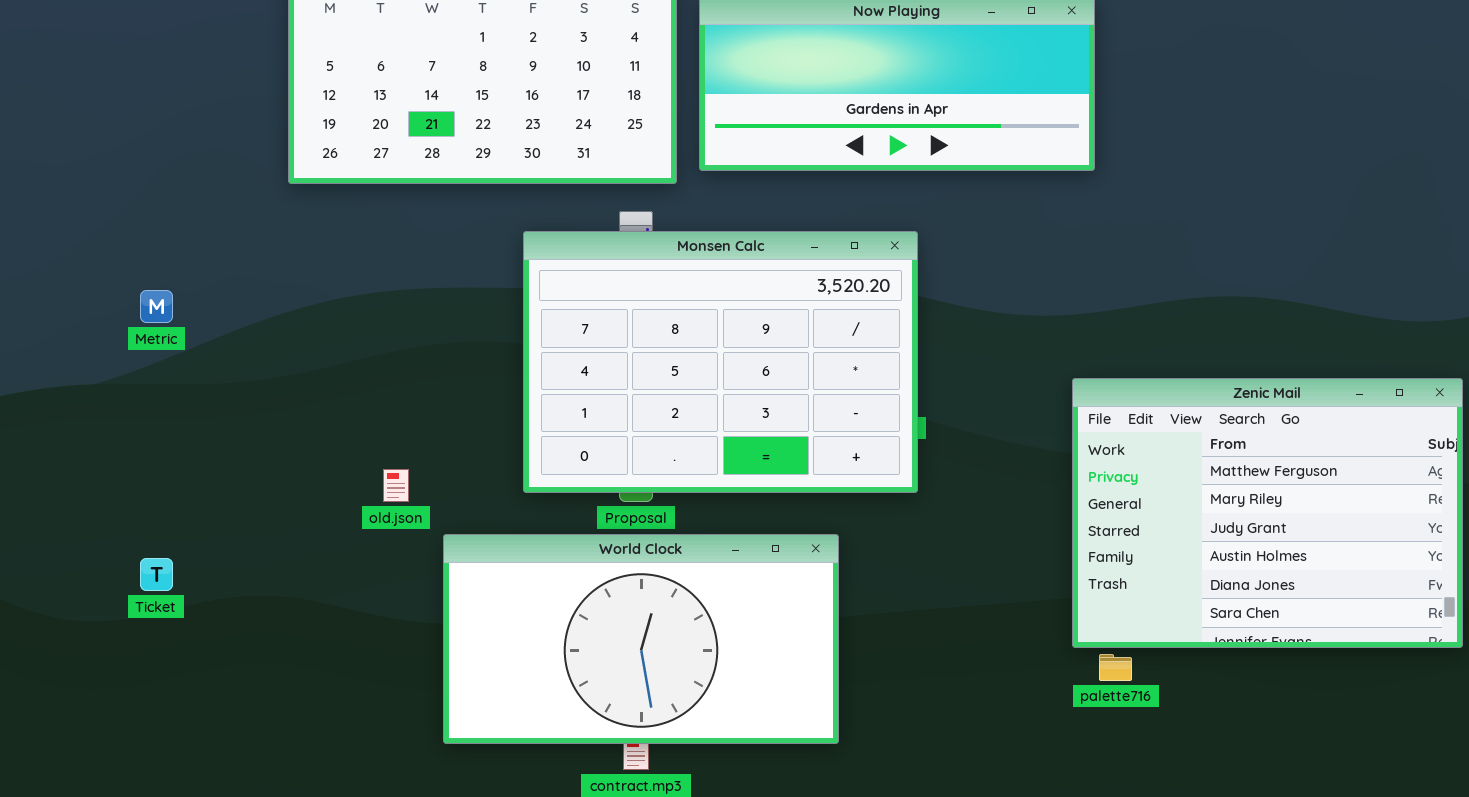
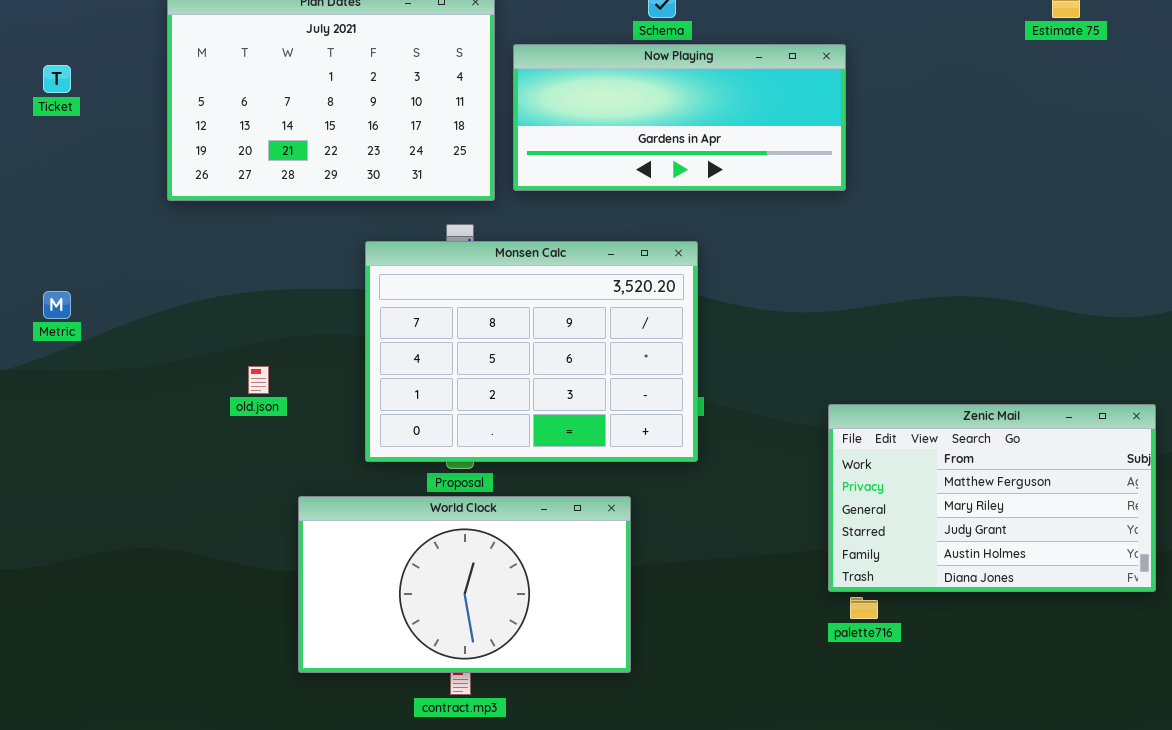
Zenic Mail: [1072,378,1463,648] -> [828,404,1156,592], resized
old.json: [383,469,409,502] -> [248,366,269,394], moved
Ticket: [140,558,173,591] -> [43,65,71,93], moved

